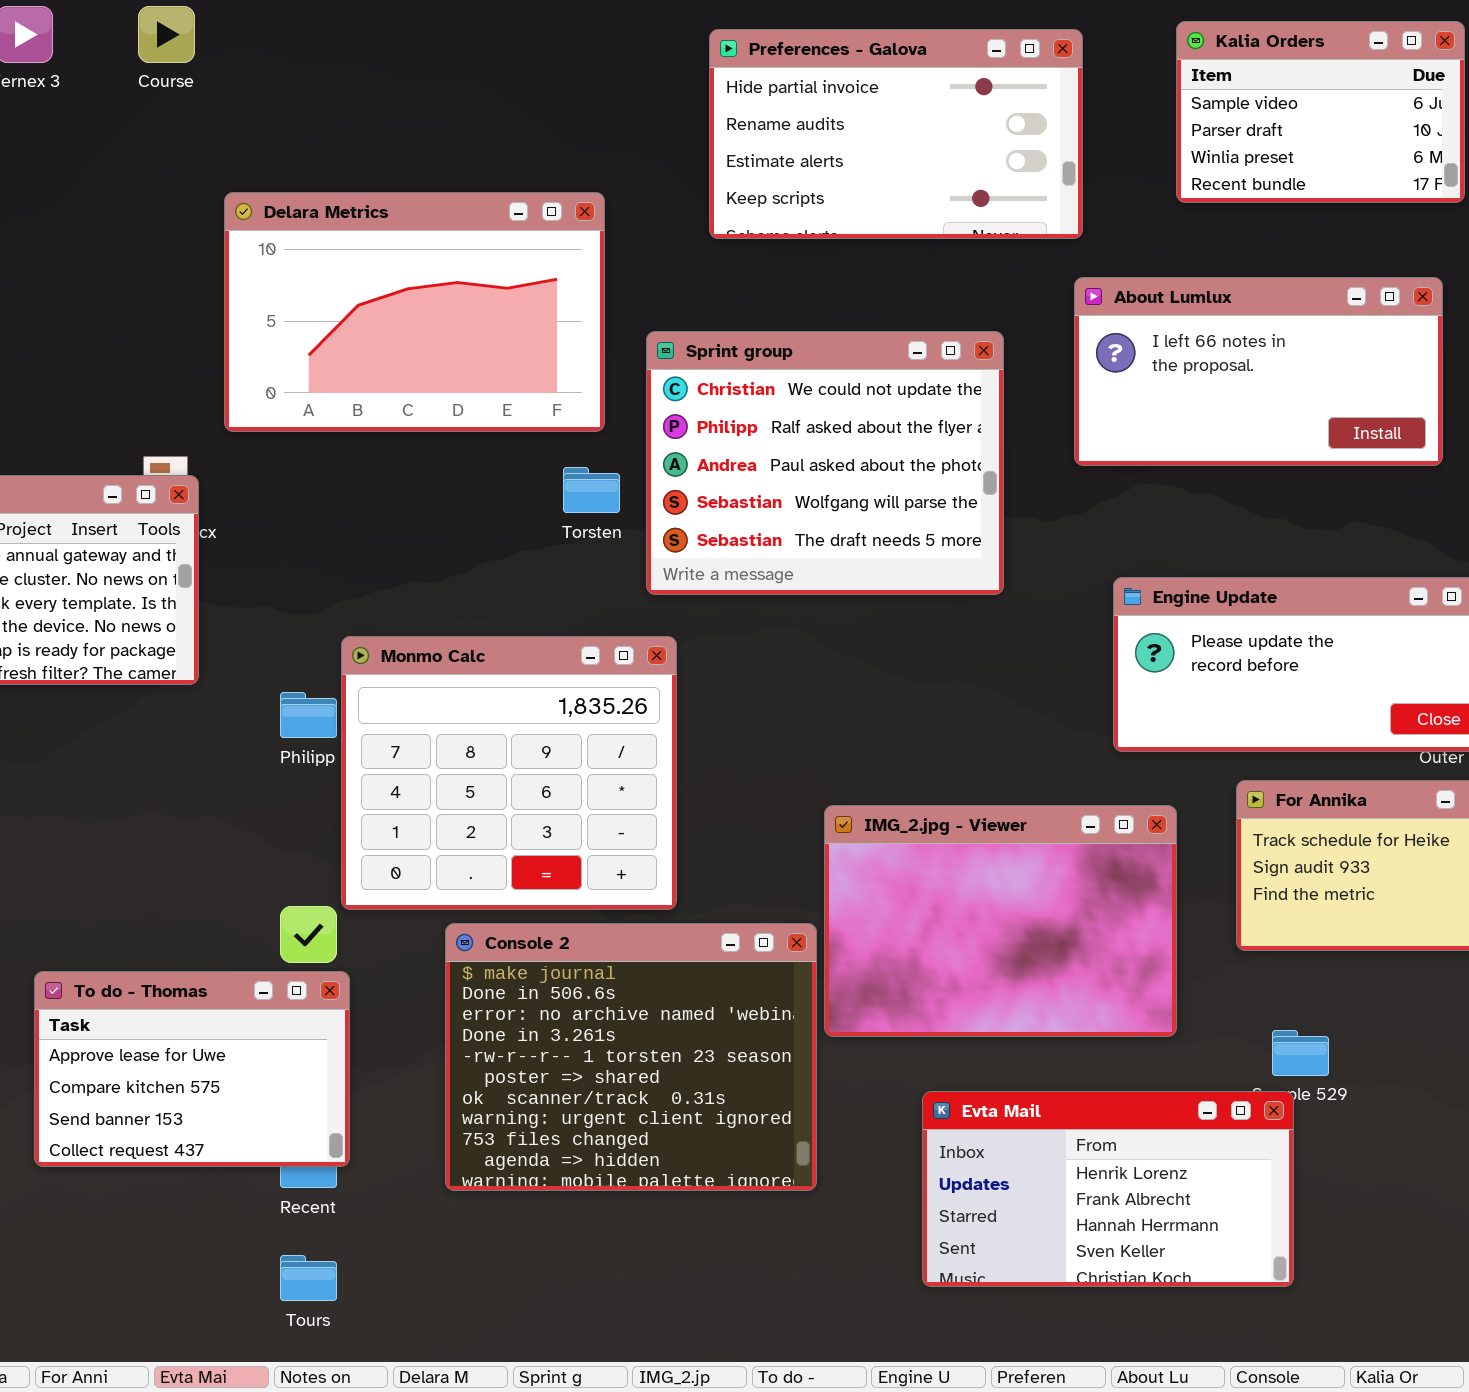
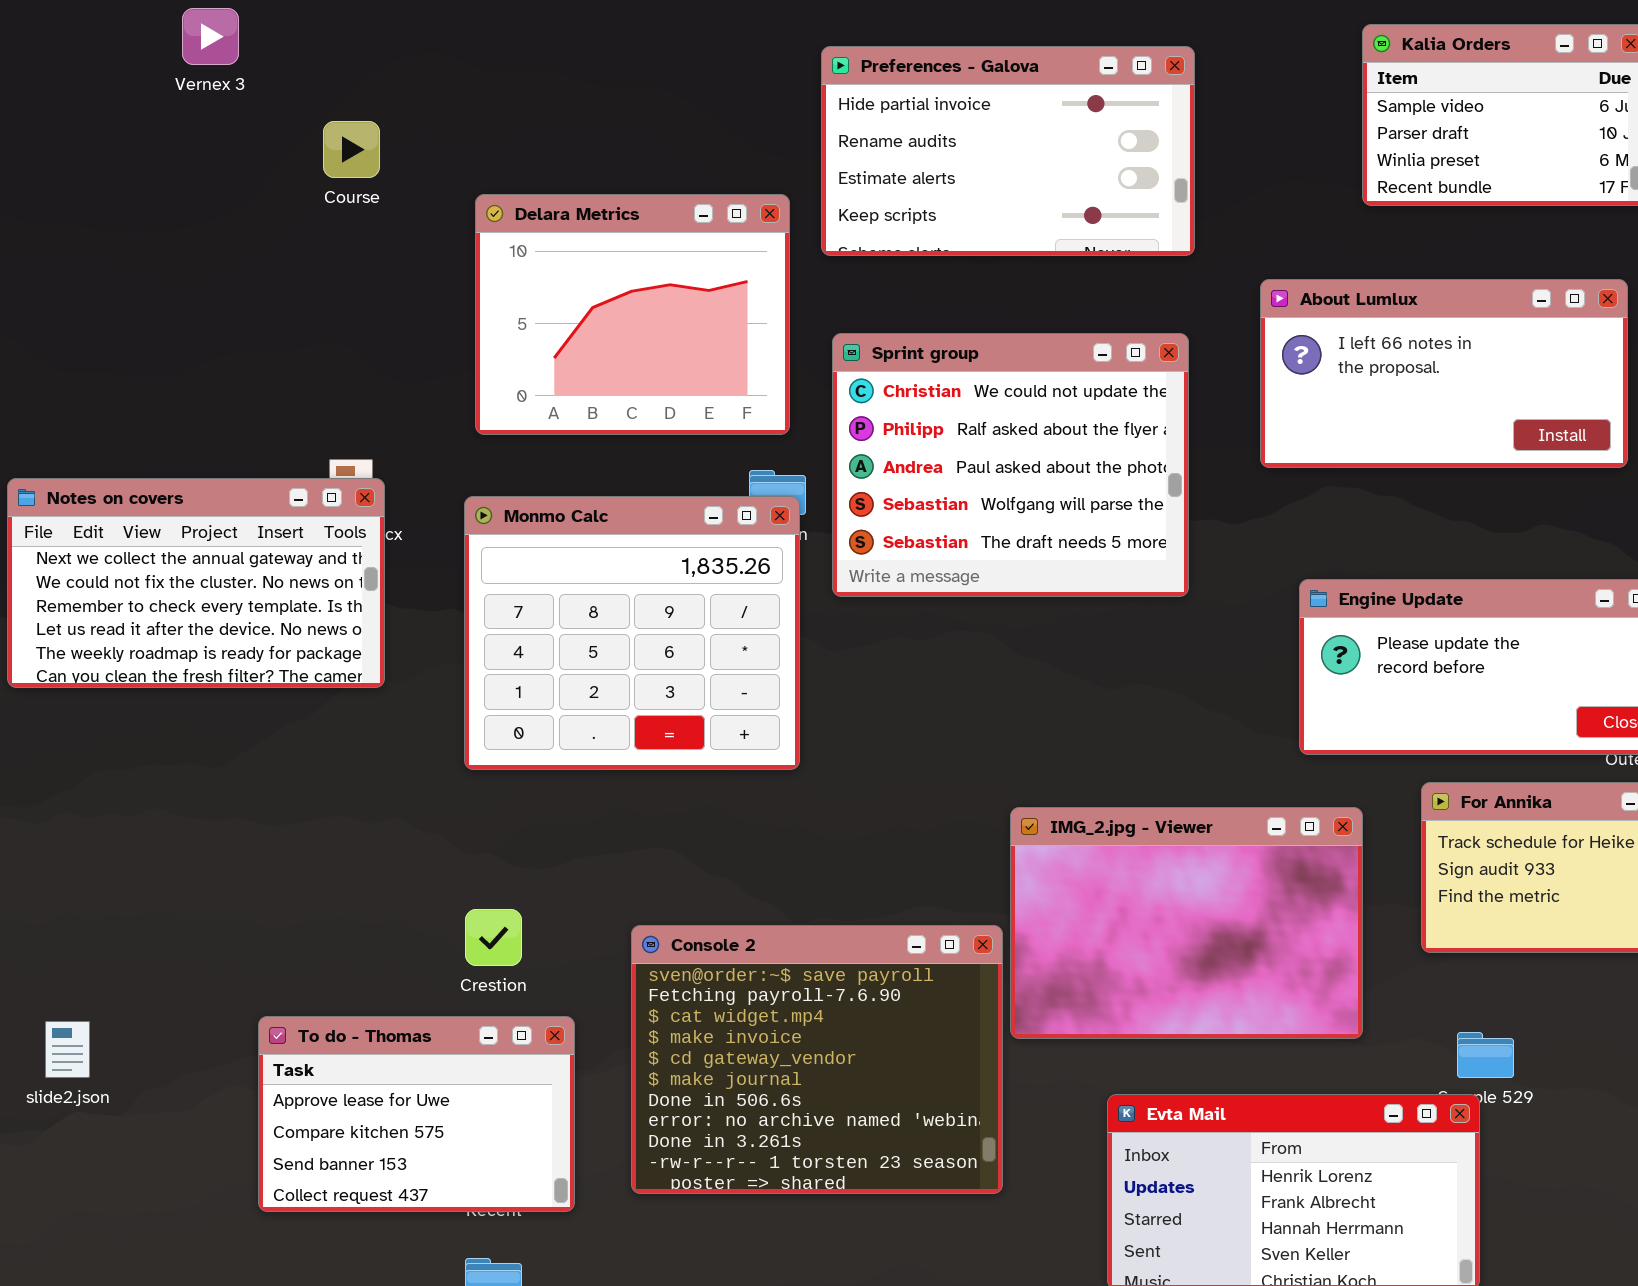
Course: [138,6,195,63] -> [323,121,380,178], moved
Preferences - Galova: [709,29,1083,239] -> [821,46,1195,256], moved
Delara Metrics: [224,192,605,432] -> [475,194,790,435], resized
Monmo Calc: [341,636,677,910] -> [464,496,800,770], moved
Console 2: [445,923,817,1191] -> [631,925,1003,1194], scrolled up 5 rows
To do - Thomas: [34,971,350,1167] -> [258,1016,575,1212], moved

